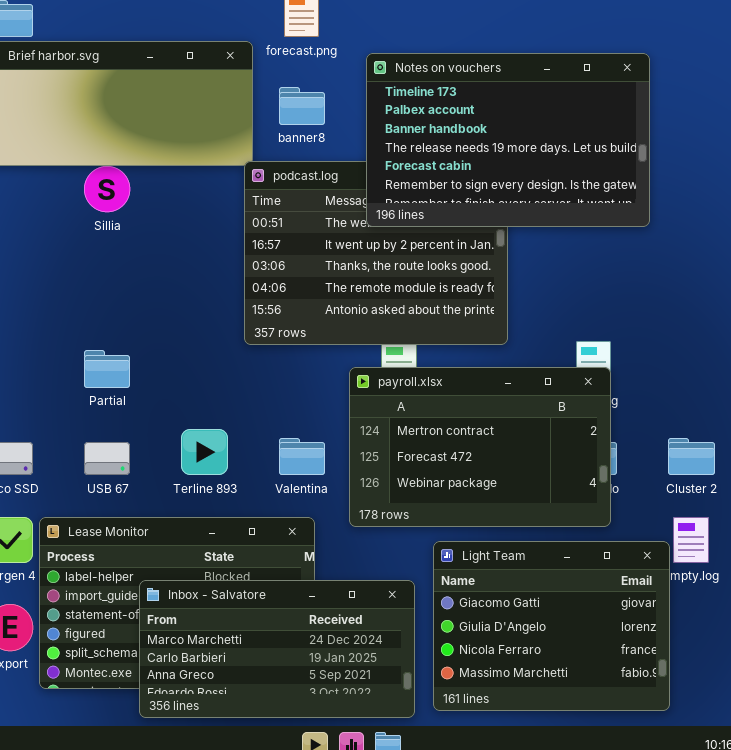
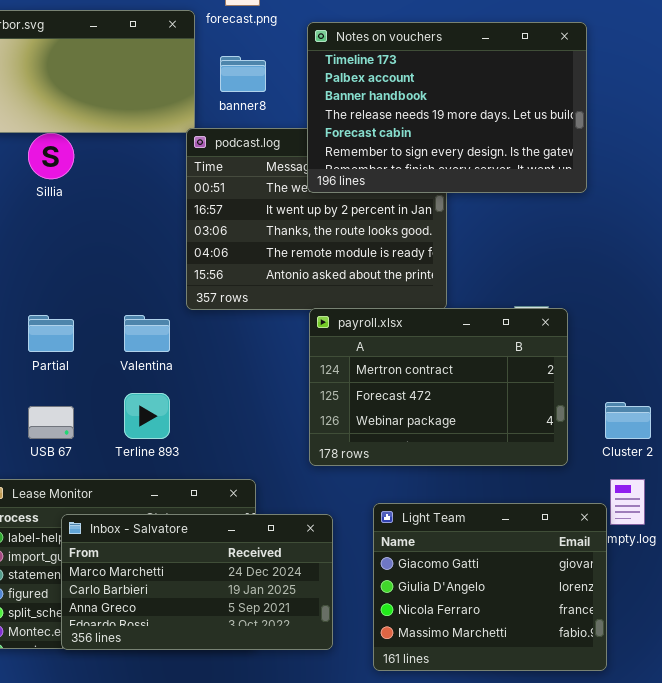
payroll.xlsx: [349,367,611,527] -> [309,308,568,466], moved
Valentina: [279,438,325,475] -> [124,315,170,352], moved
Inbox - Salvatore: [139,580,415,718] -> [61,514,333,650], moved

